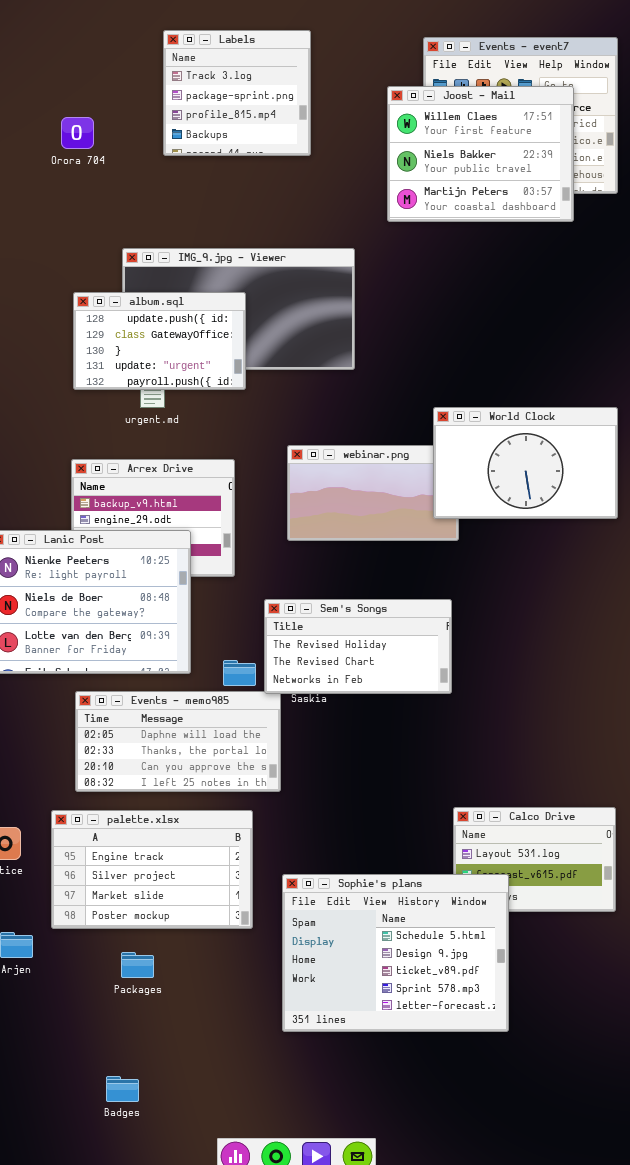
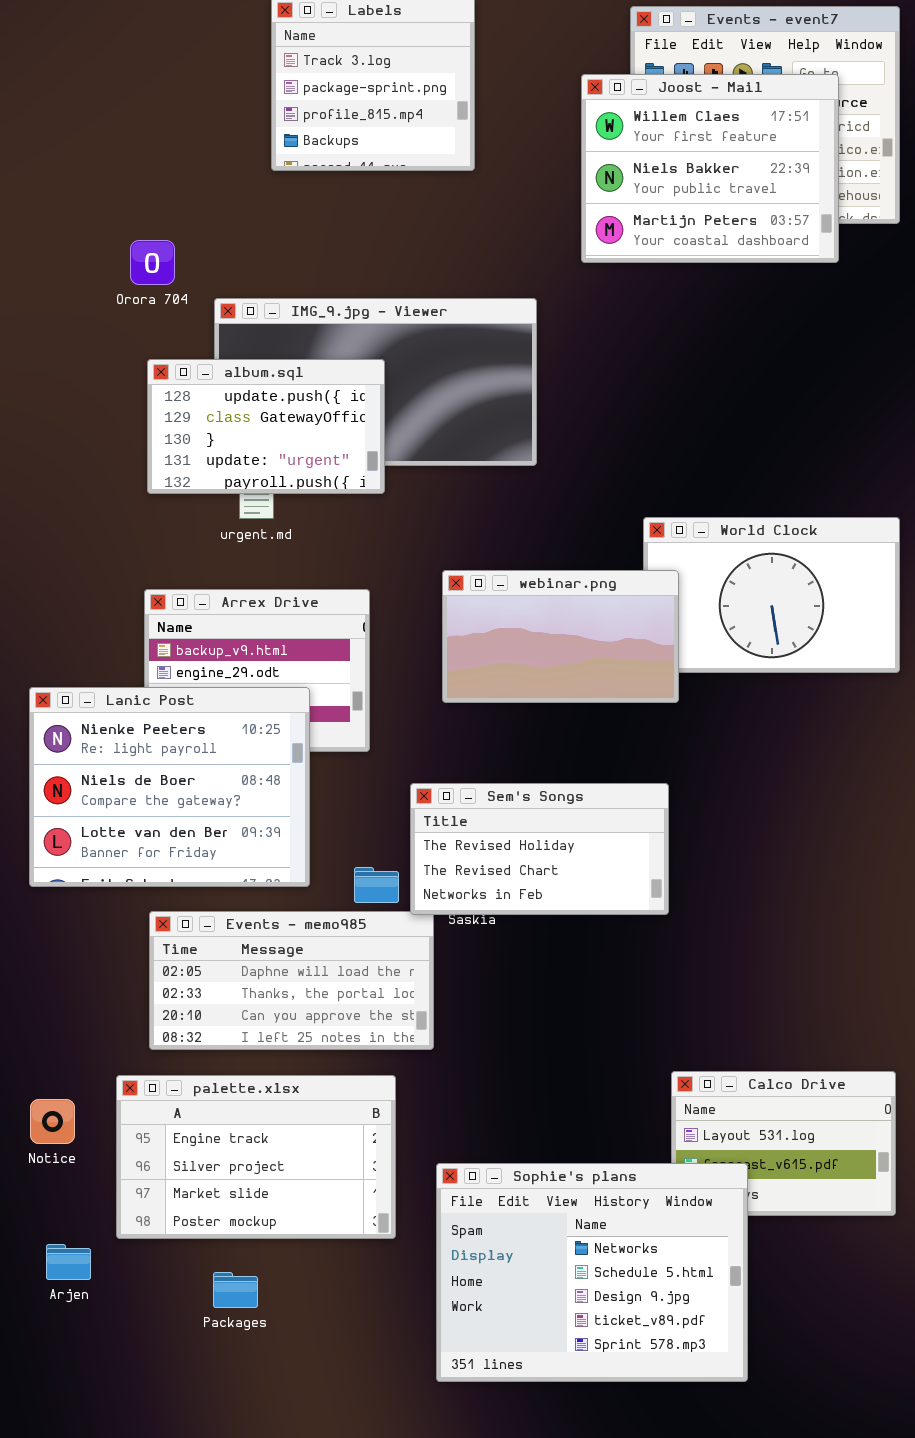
Orora 704: [61,117,94,149] -> [130,240,175,285], moved
webinar.png: [287,445,459,541] -> [442,570,679,703], raised
Sophie's plans: [282,874,509,1032] -> [436,1163,748,1382], scrolled up 1 row

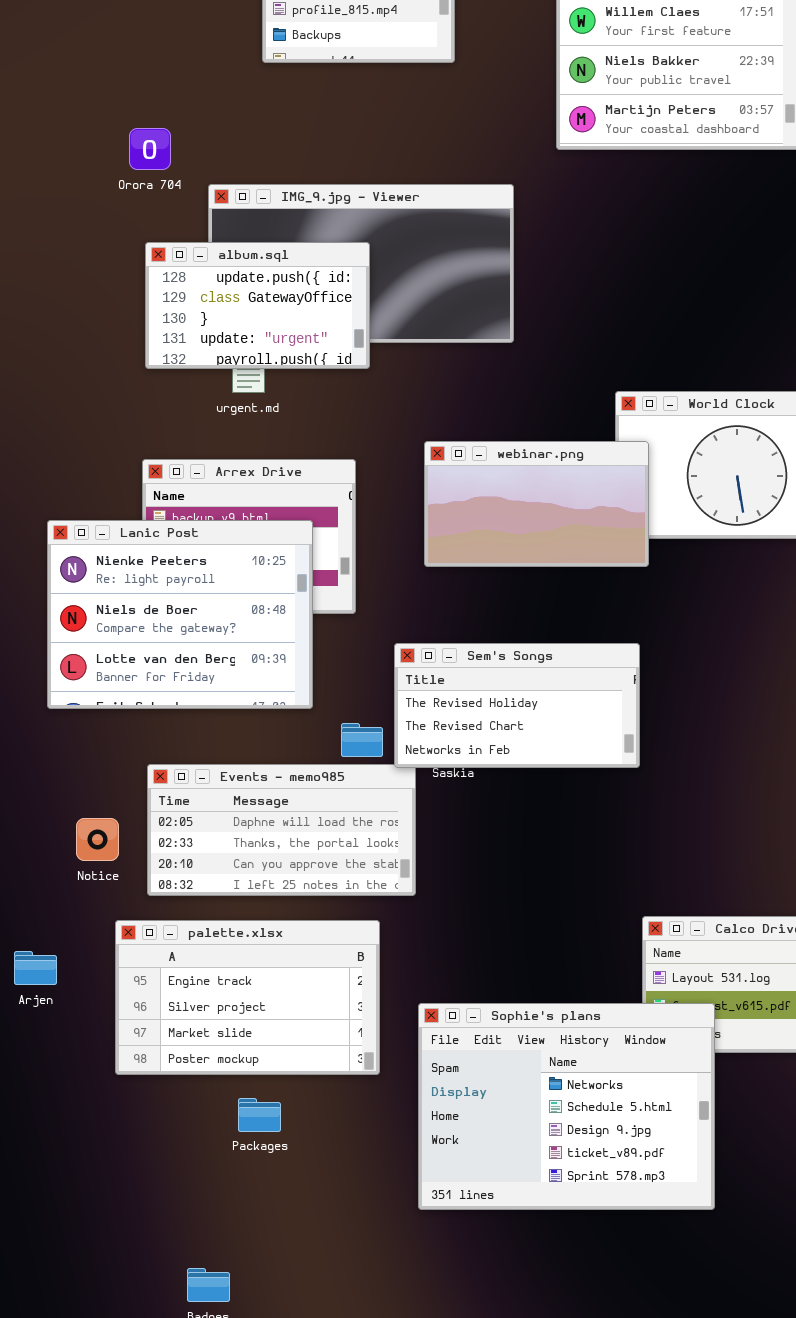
Lanic Post: [29,687,310,887] -> [47,520,313,709], moved
Notice: [30,1099,75,1144] -> [76,818,119,861], moved
Arjen: [46,1244,91,1280] -> [14,951,57,985], moved
Packages: [213,1272,258,1308] -> [238,1098,281,1132], moved

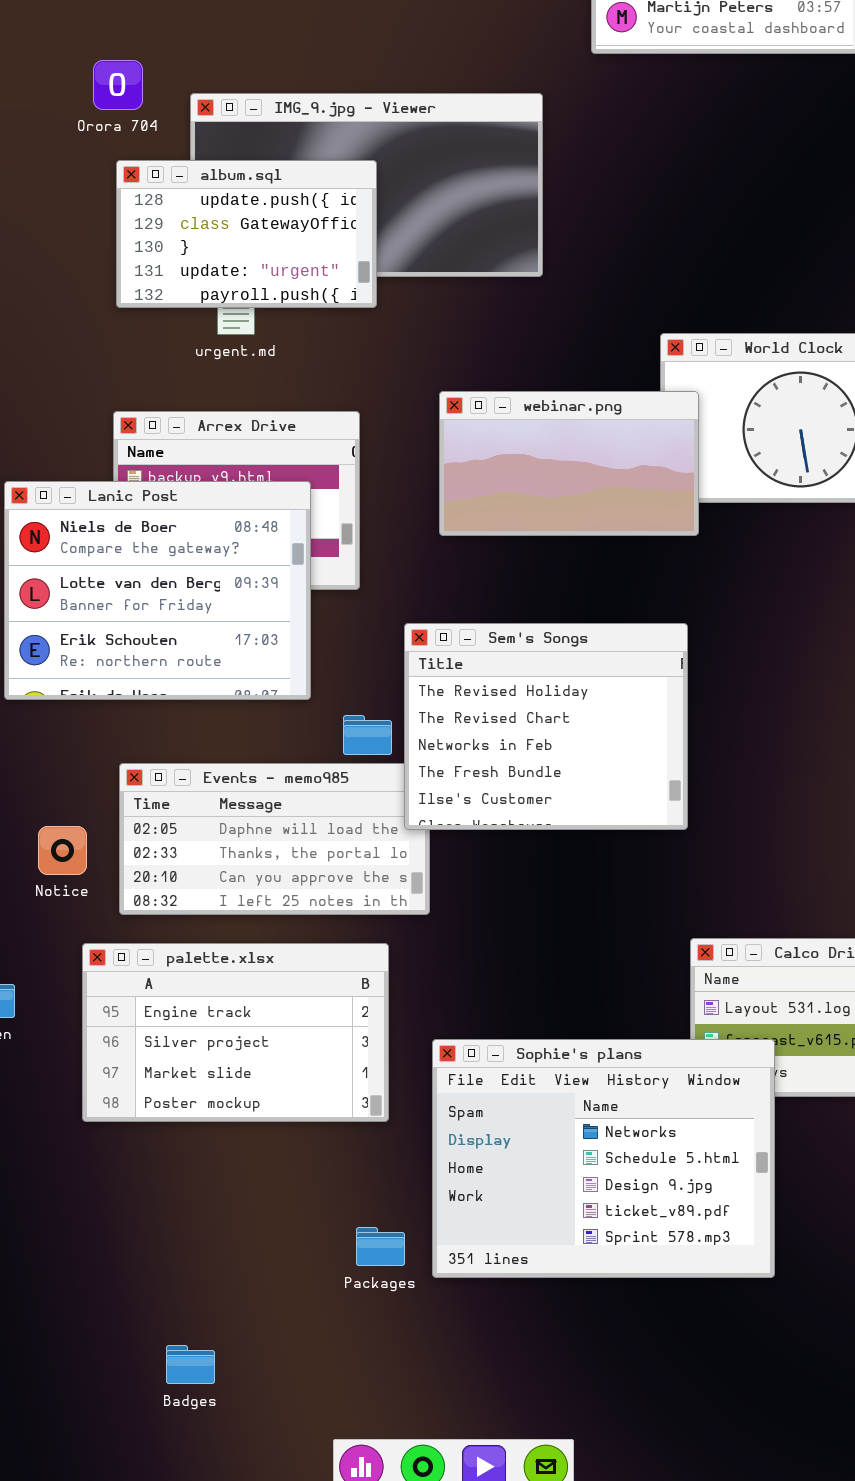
Orora 704: [129,128,171,170] -> [93,60,143,110], moved
Lanic Post: [47,520,313,709] -> [4,481,311,700], scrolled down 1 row
Sem's Songs: [394,643,640,768] -> [404,623,688,830], resized
Packages: [238,1098,281,1132] -> [356,1227,405,1266], moved

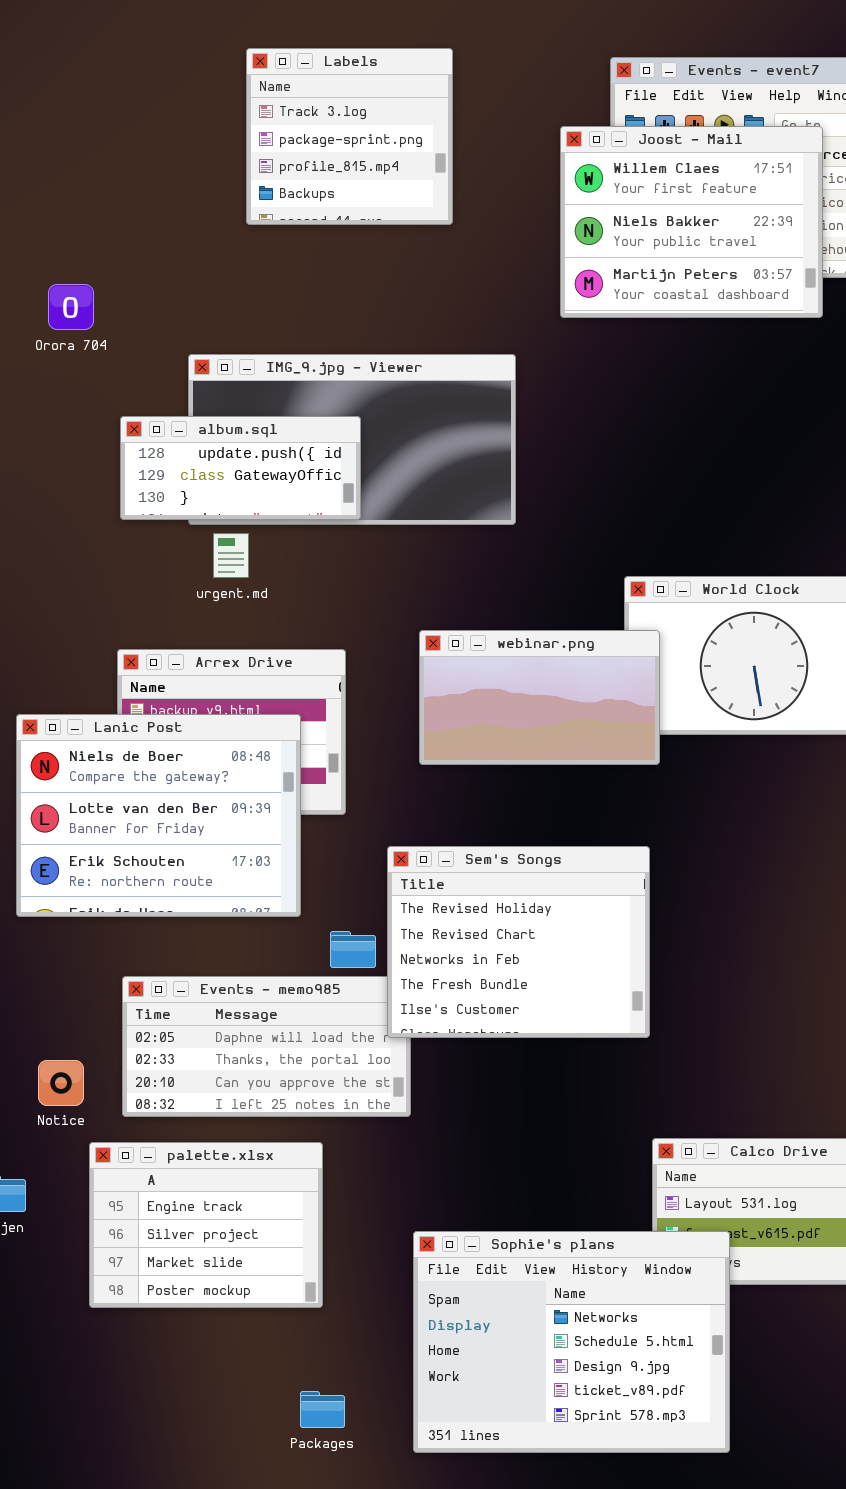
Orora 704: [93,60,143,110] -> [48,284,94,330], moved
album.sql: [116,160,377,308] -> [120,416,361,520], resized
Notice: [38,826,87,875] -> [38,1060,84,1106], moved
palette.xlsx: [82,943,389,1122] -> [89,1142,323,1308], resized
Packages: [356,1227,405,1266] -> [300,1391,345,1428], moved

